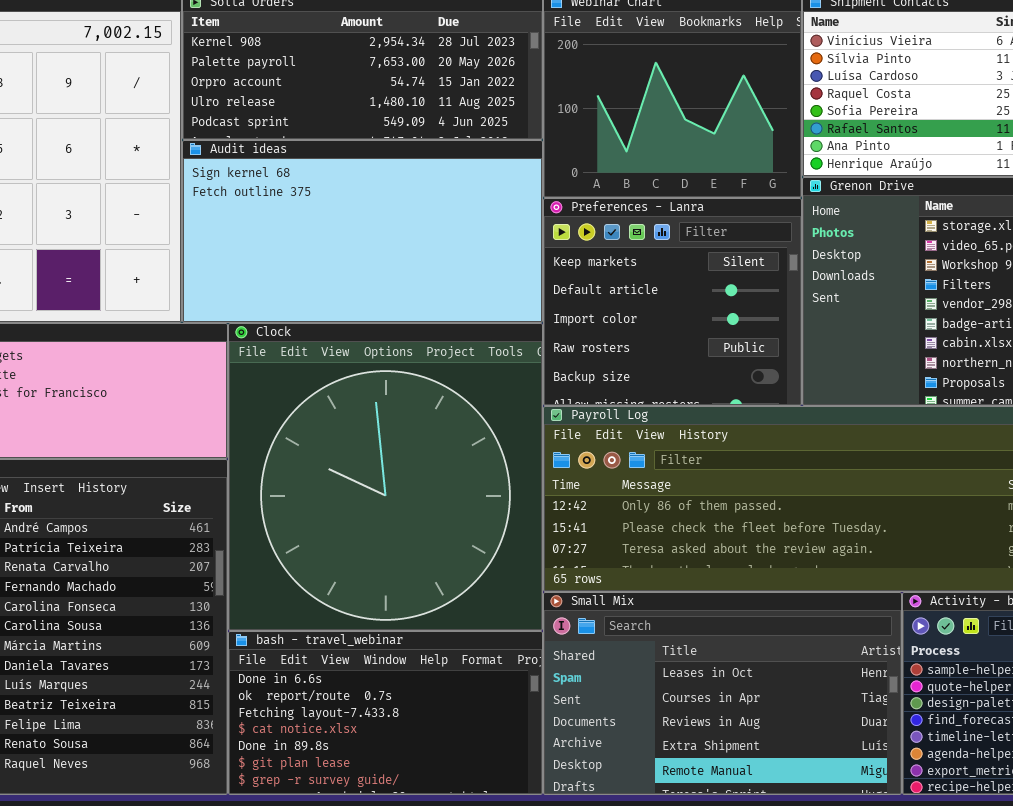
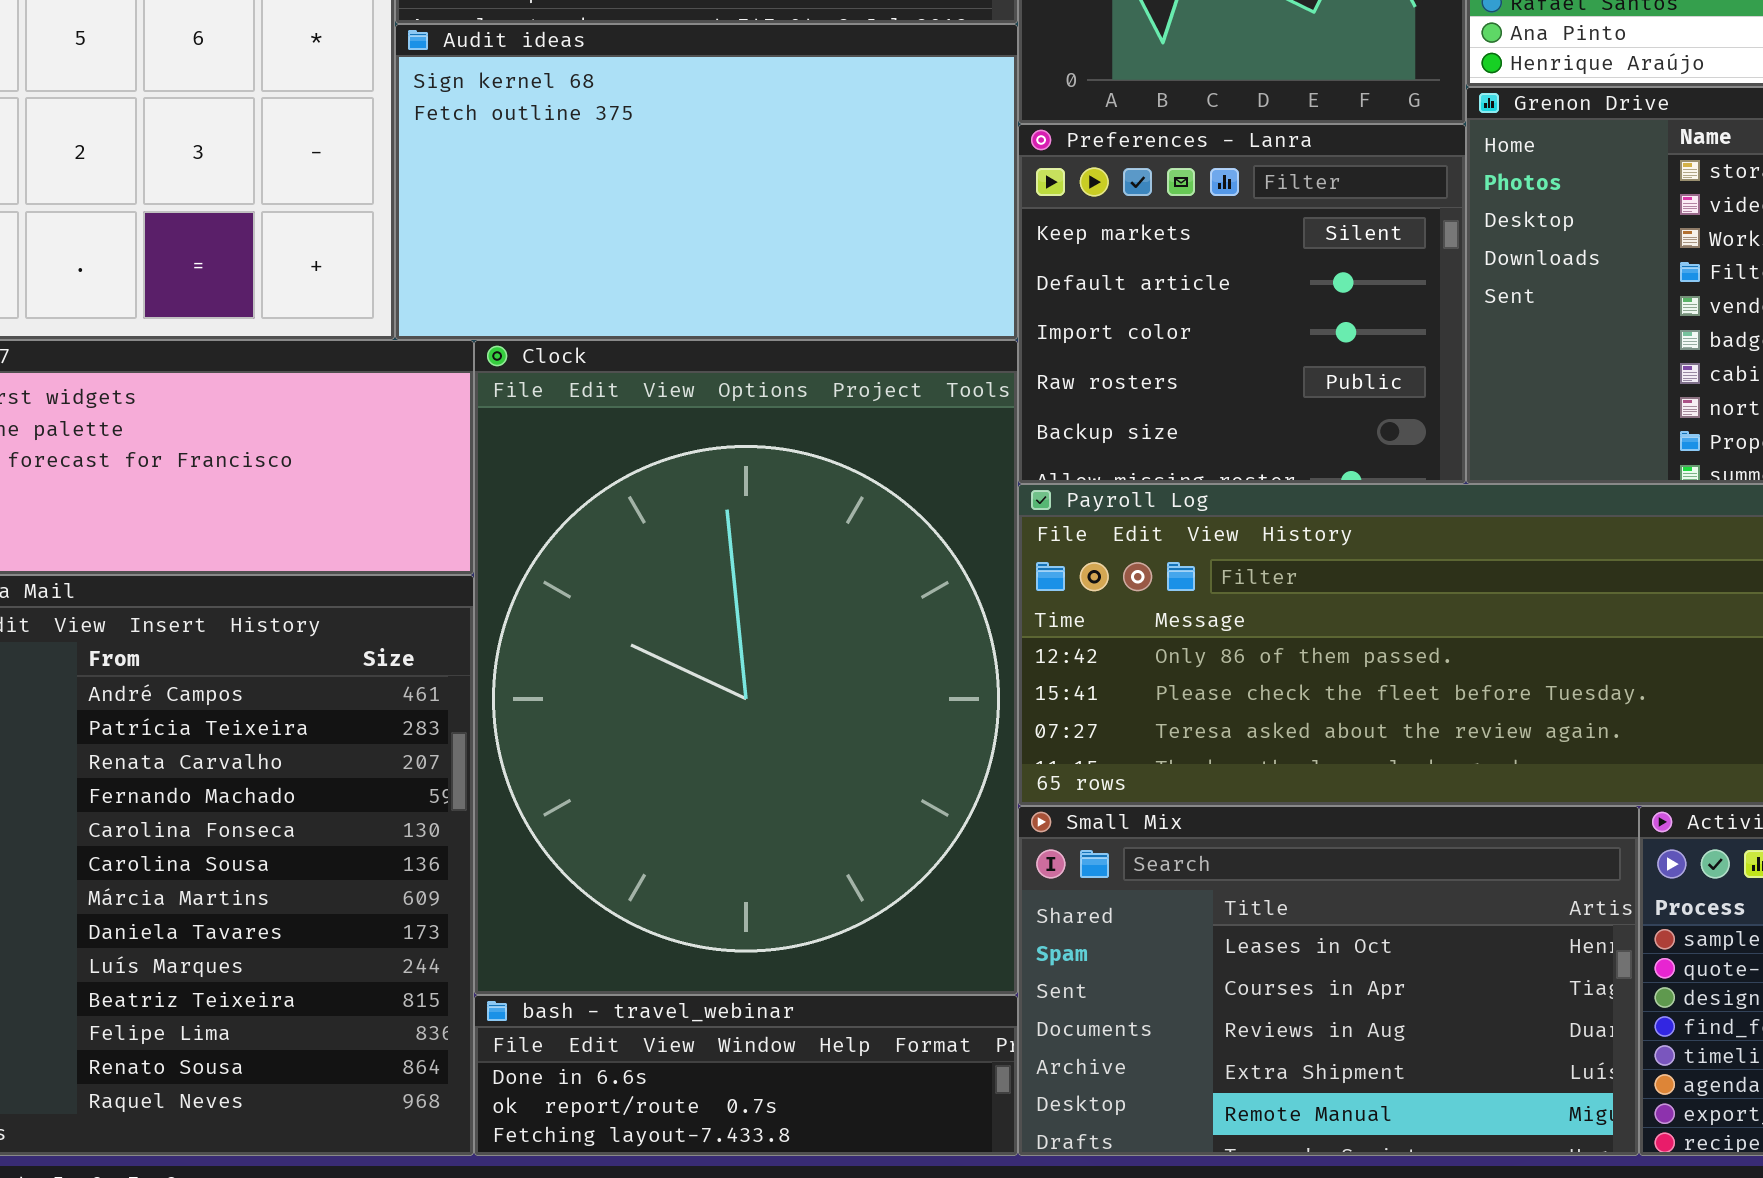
Clock: [228,323,543,631] -> [474,340,1018,995], resized
bash - travel_webinar: [228,631,543,795] -> [474,995,1018,1156], resized

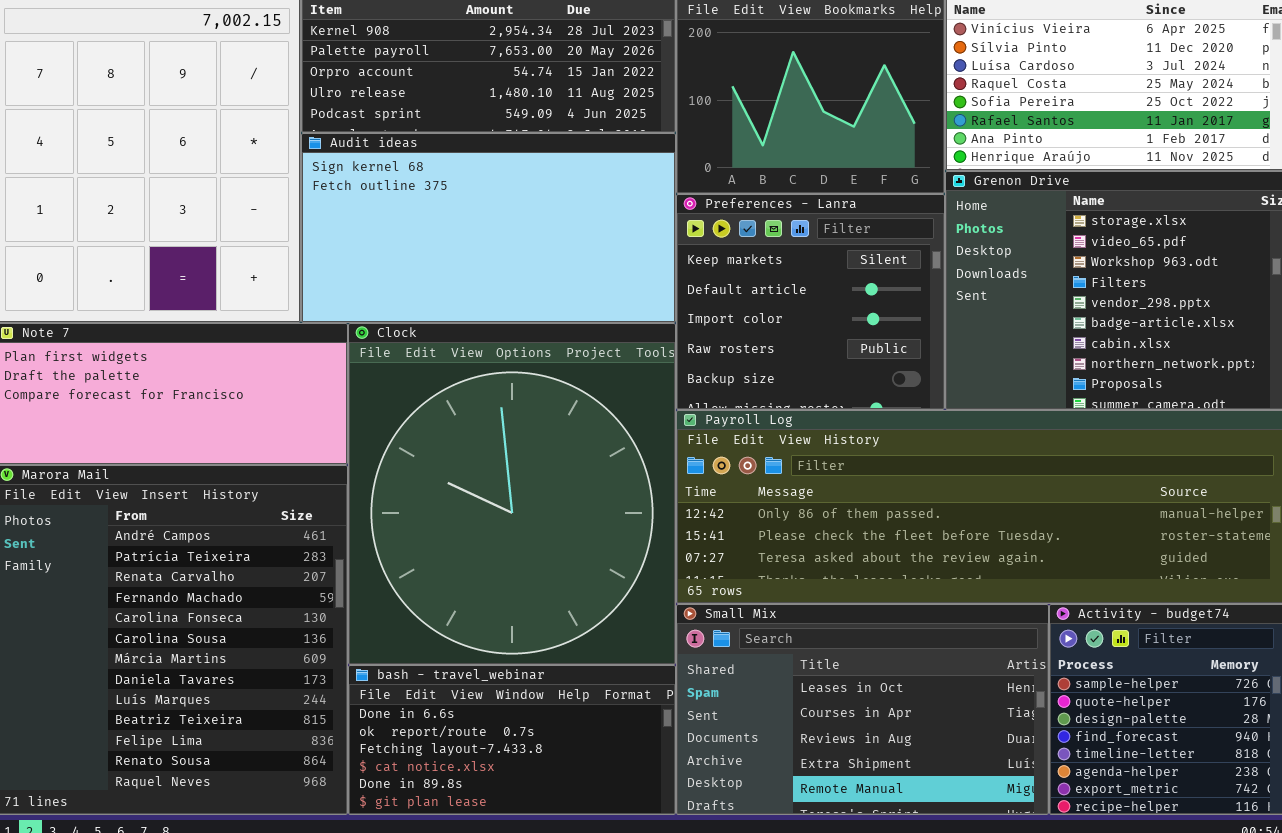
Clock: [474,340,1018,995] -> [348,323,676,665], resized
bash - travel_webinar: [474,995,1018,1156] -> [348,665,676,815], resized

